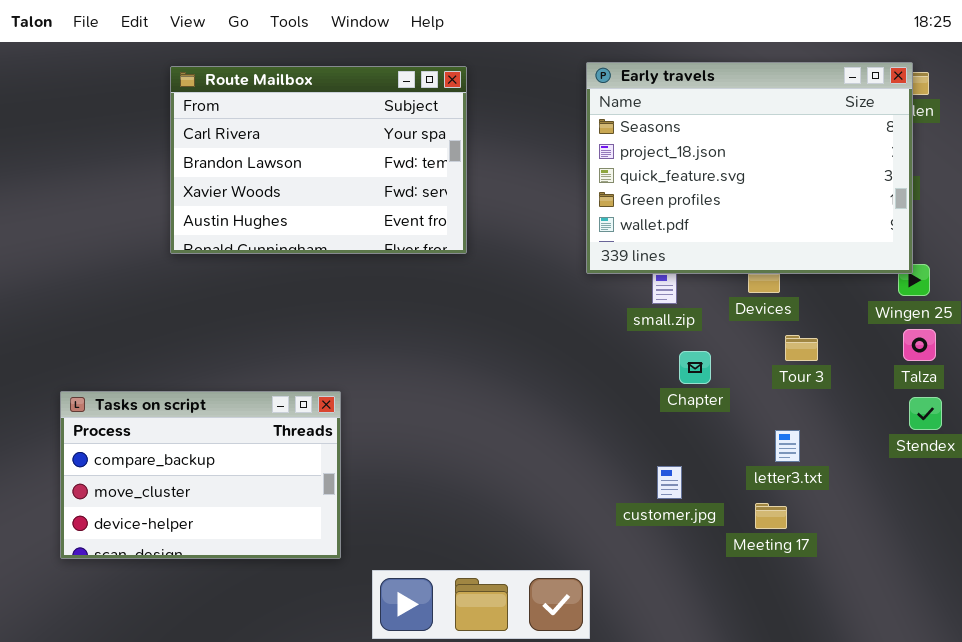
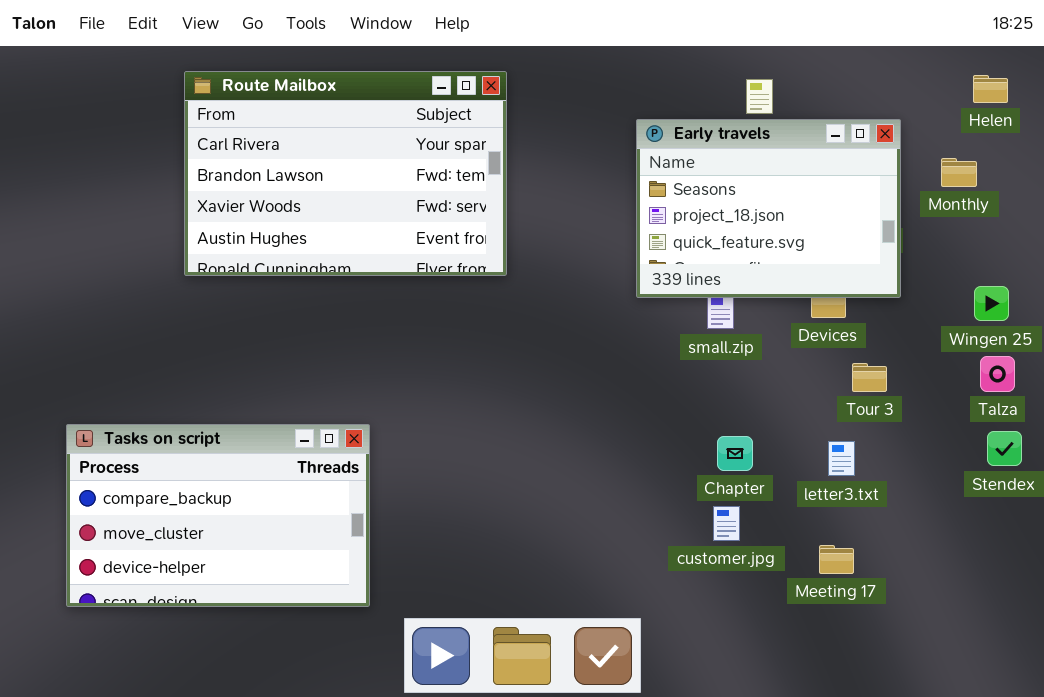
Early travels: [586,62,913,274] -> [636,119,901,298], resized
Chapter: [679,351,711,384] -> [717,436,753,471], moved
letter3.txt: [775,430,800,462] -> [828,441,855,476], moved

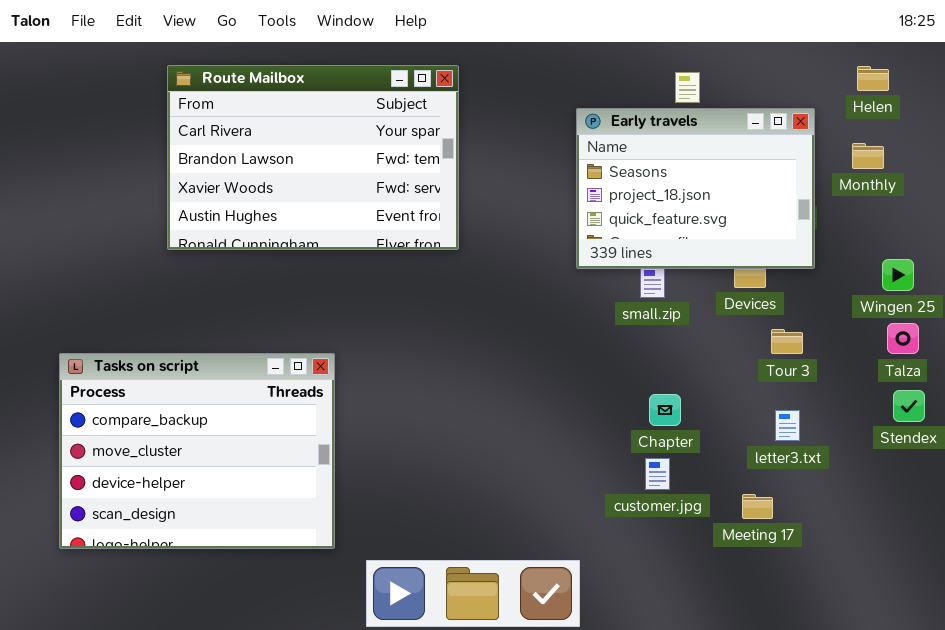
Helen: [973,75,1008,103] -> [857,66,889,91], moved
Tasks on script: [66,424,370,607] -> [59,353,335,549], resized
letter3.txt: [828,441,855,476] -> [775,410,800,441], moved

